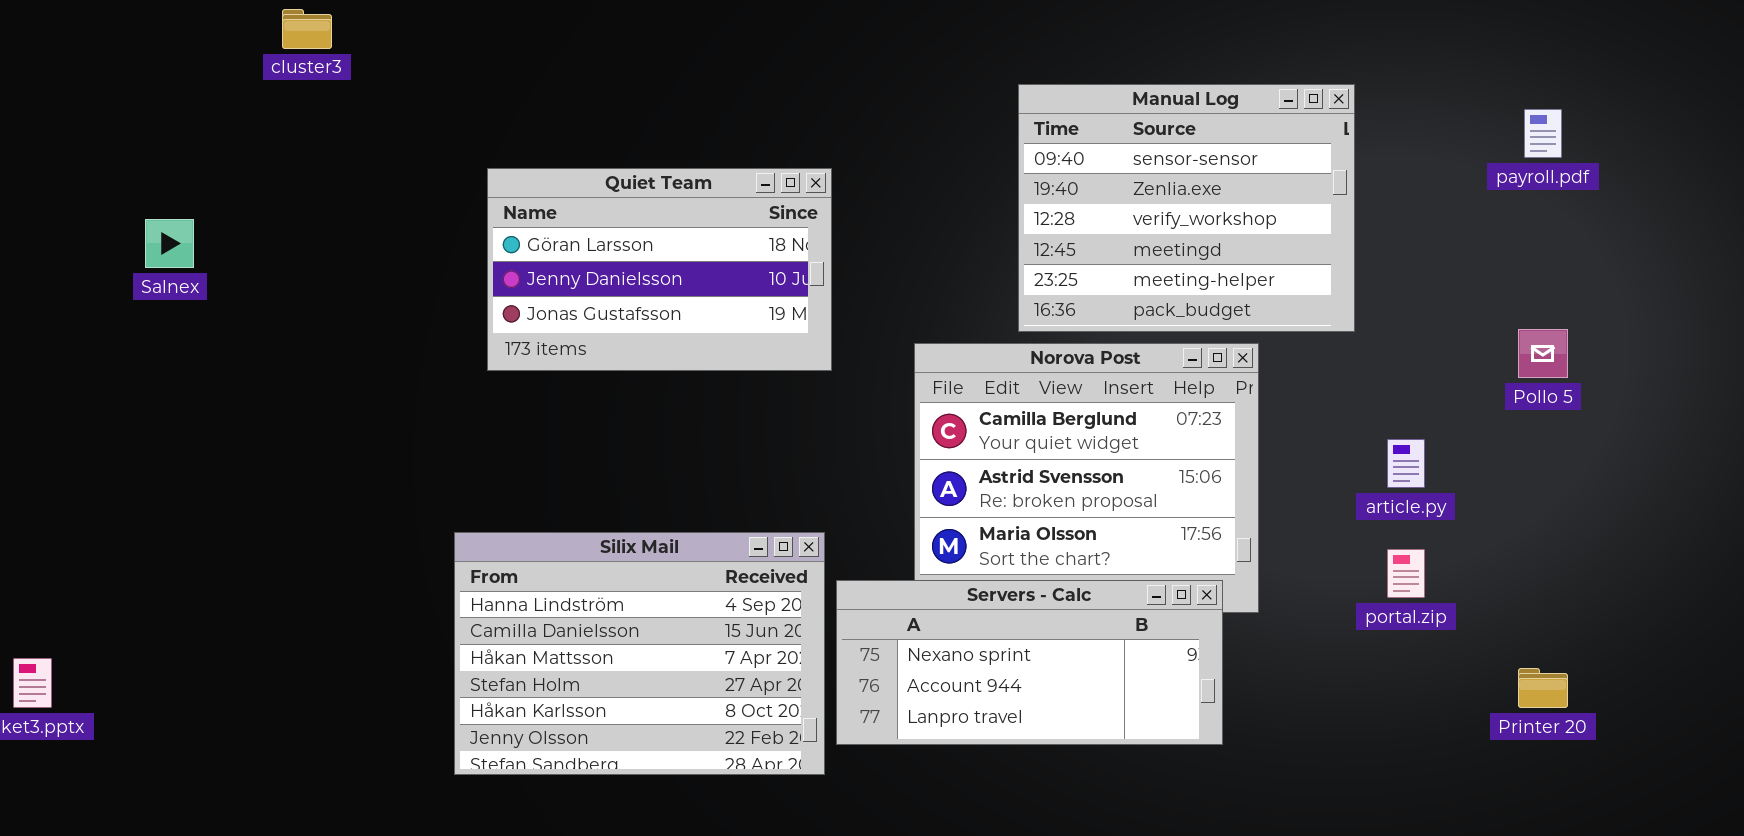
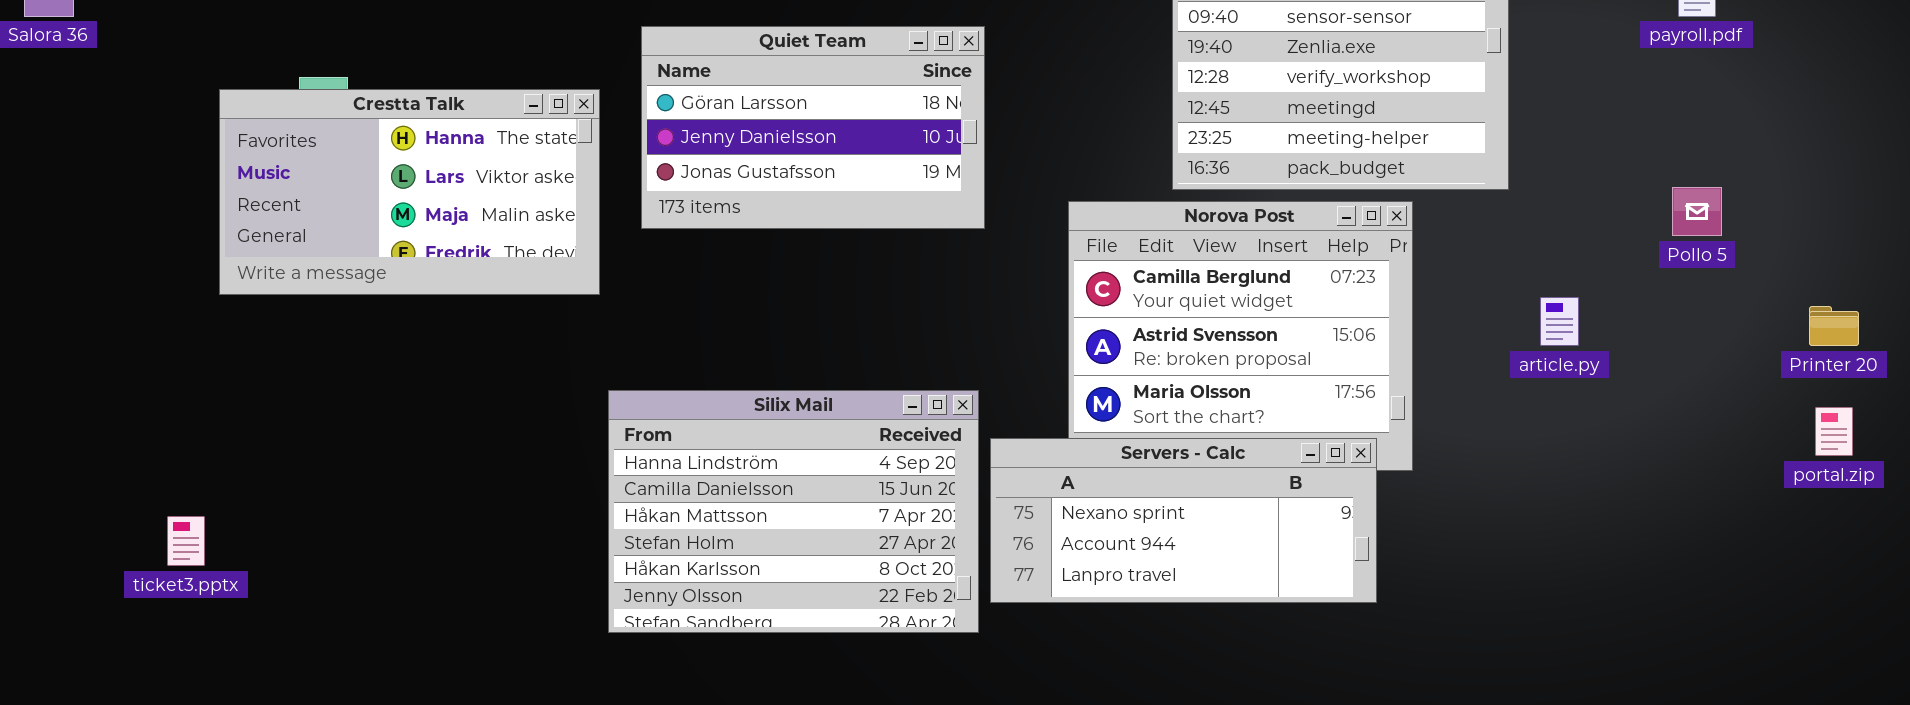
Crestta Talk: none -> [219,89,600,295], opened
portal.zip: [1387,549,1425,598] -> [1815,407,1853,456], moved
Printer 20: [1518,668,1568,708] -> [1809,306,1859,346], moved

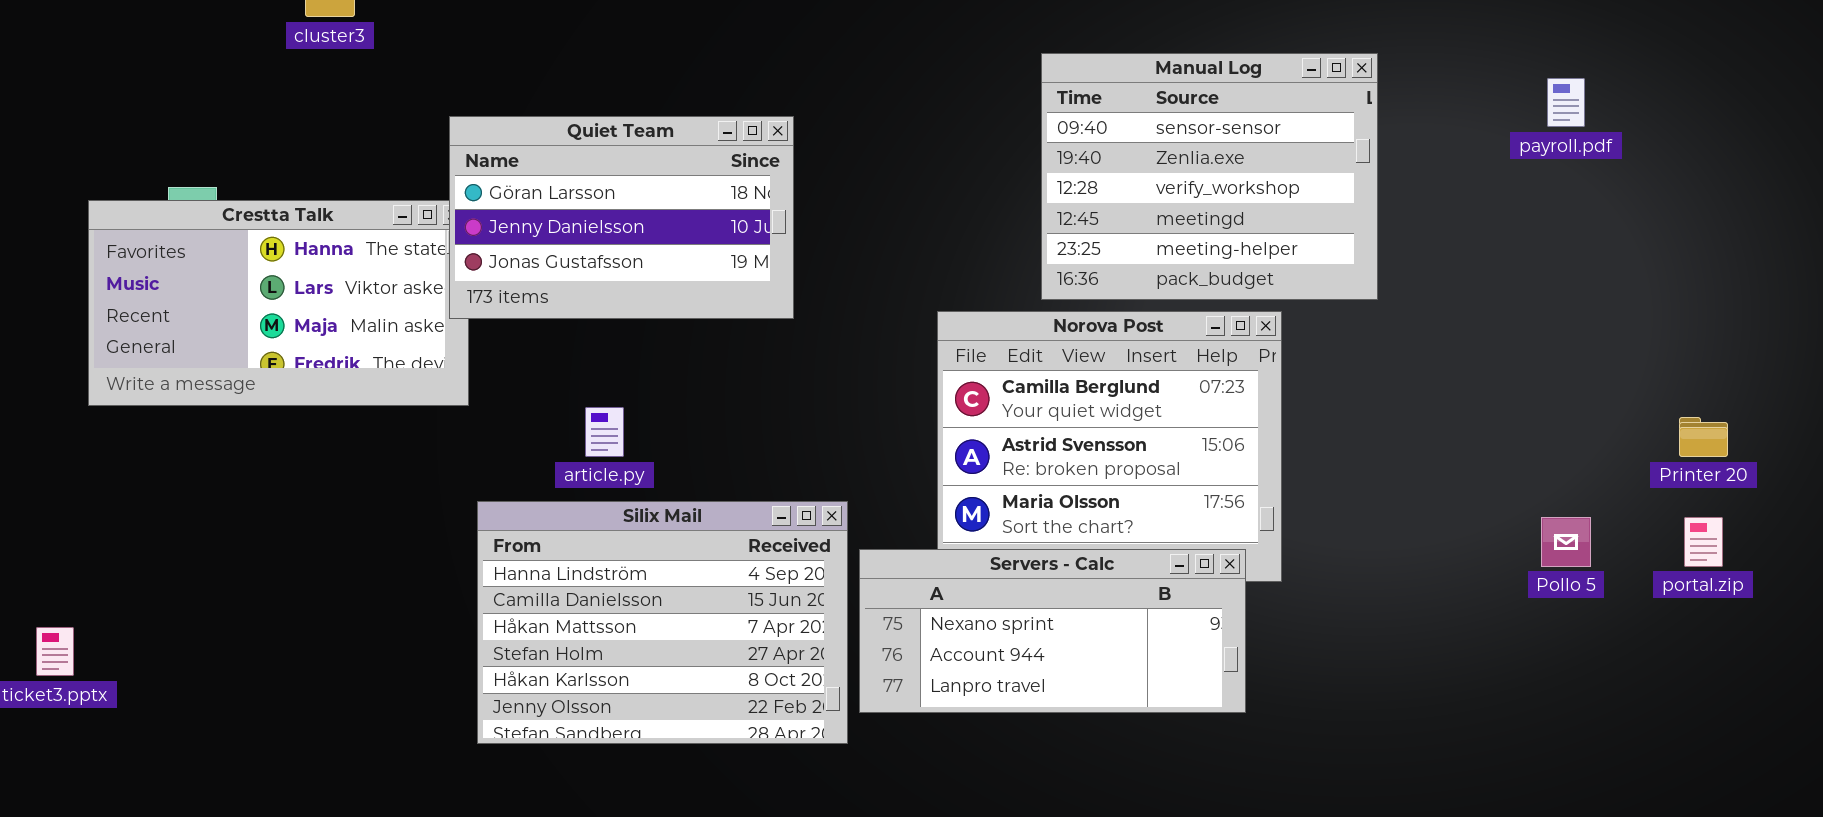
Quiet Team: [641,26,985,229] -> [449,116,794,319], moved
Pollo 5: [1672,187,1722,236] -> [1541,517,1591,567], moved
article.py: [1540,297,1579,346] -> [585,407,624,457], moved

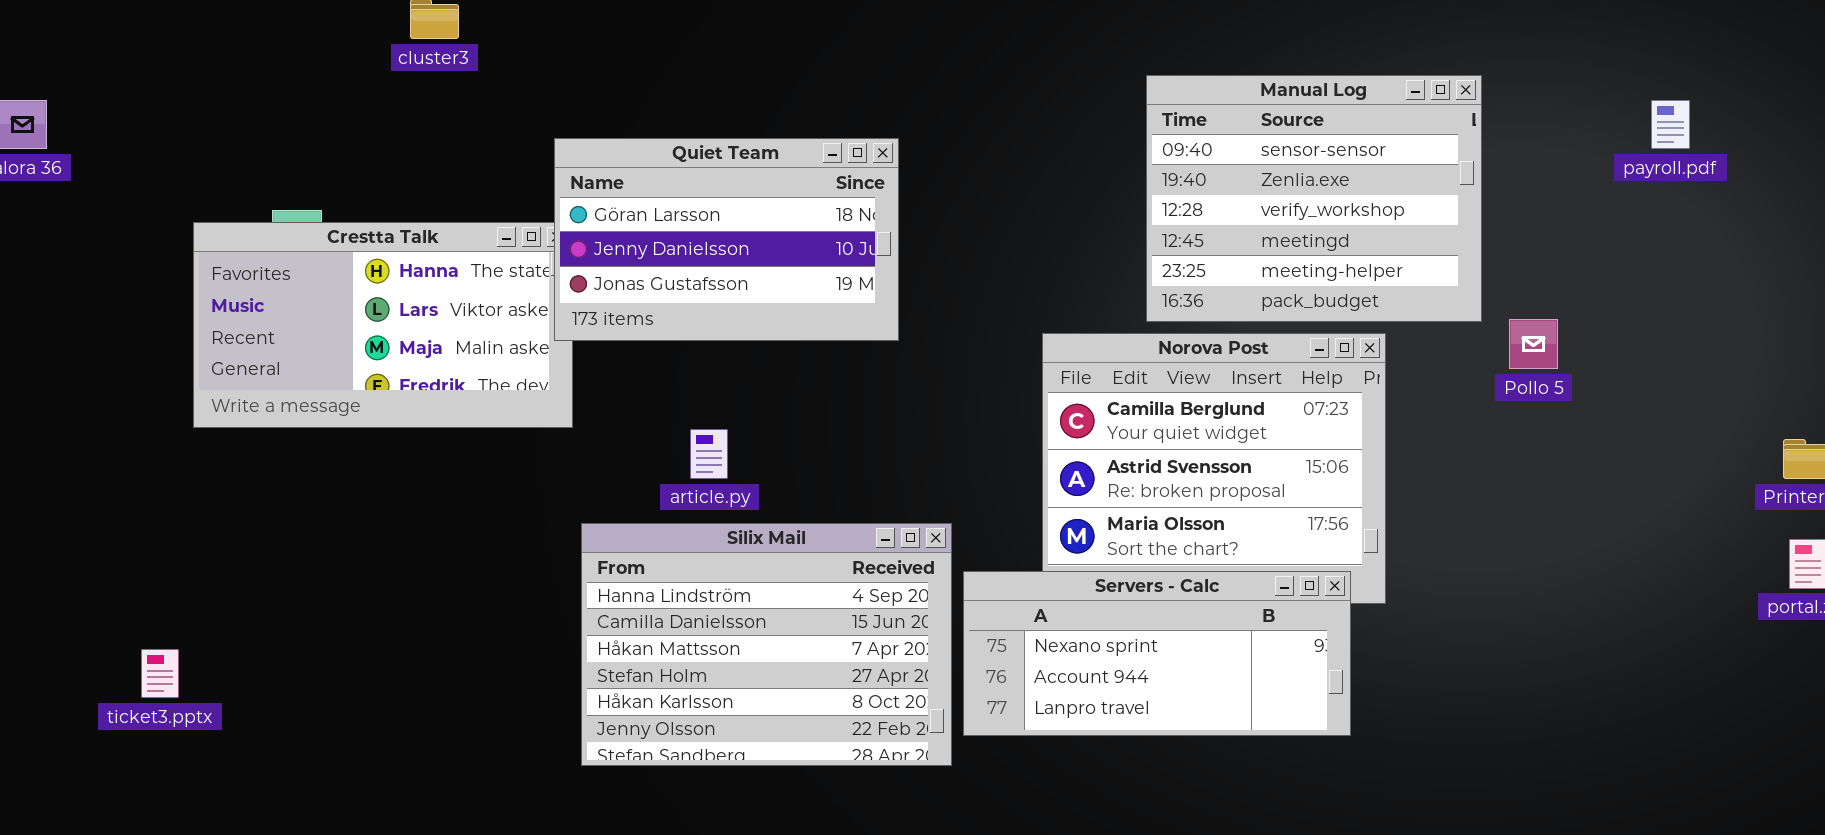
Pollo 5: [1541,517,1591,567] -> [1509,319,1558,369], moved

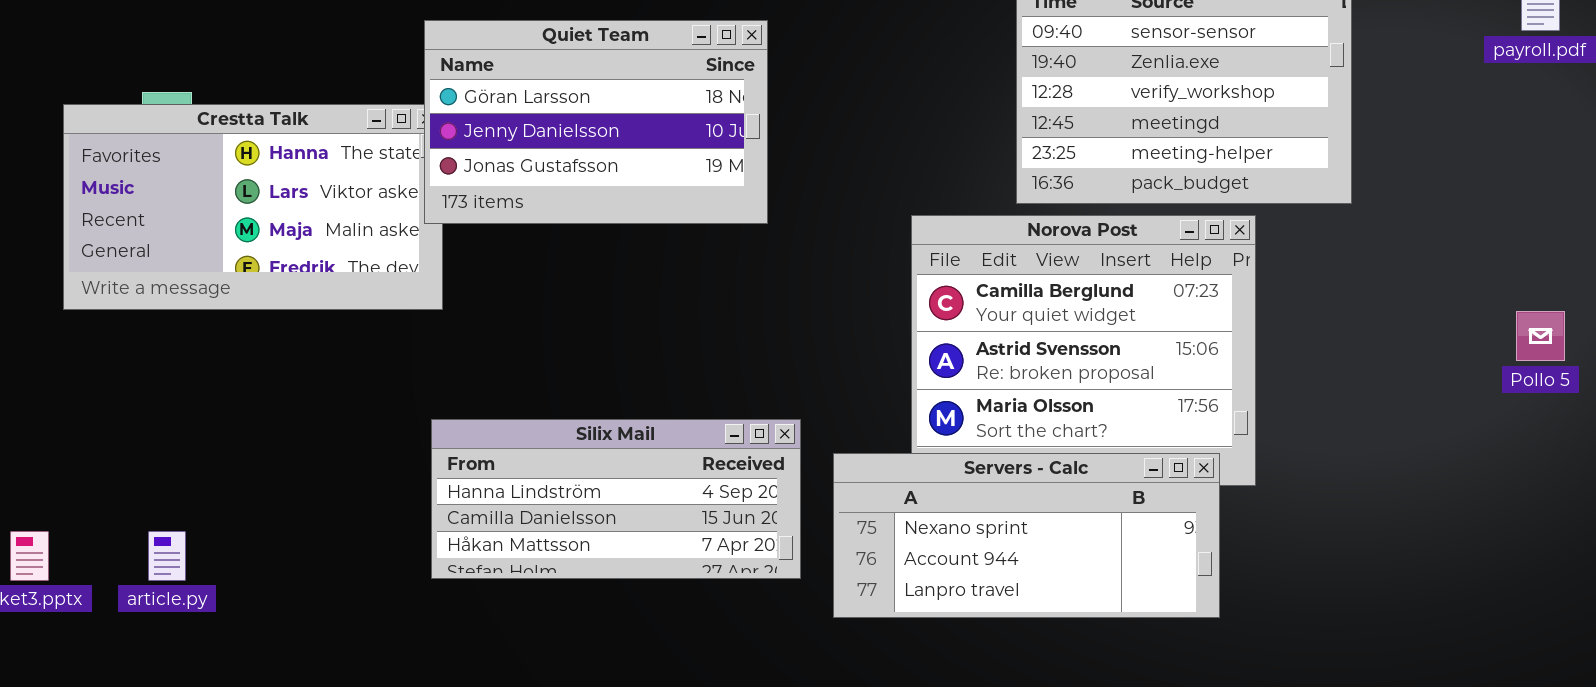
Pollo 5: [1509,319,1558,369] -> [1516,311,1565,361], moved
article.py: [690,429,728,479] -> [148,531,186,581], moved
Silix Mail: [581,523,952,766] -> [431,419,801,579], moved, resized

